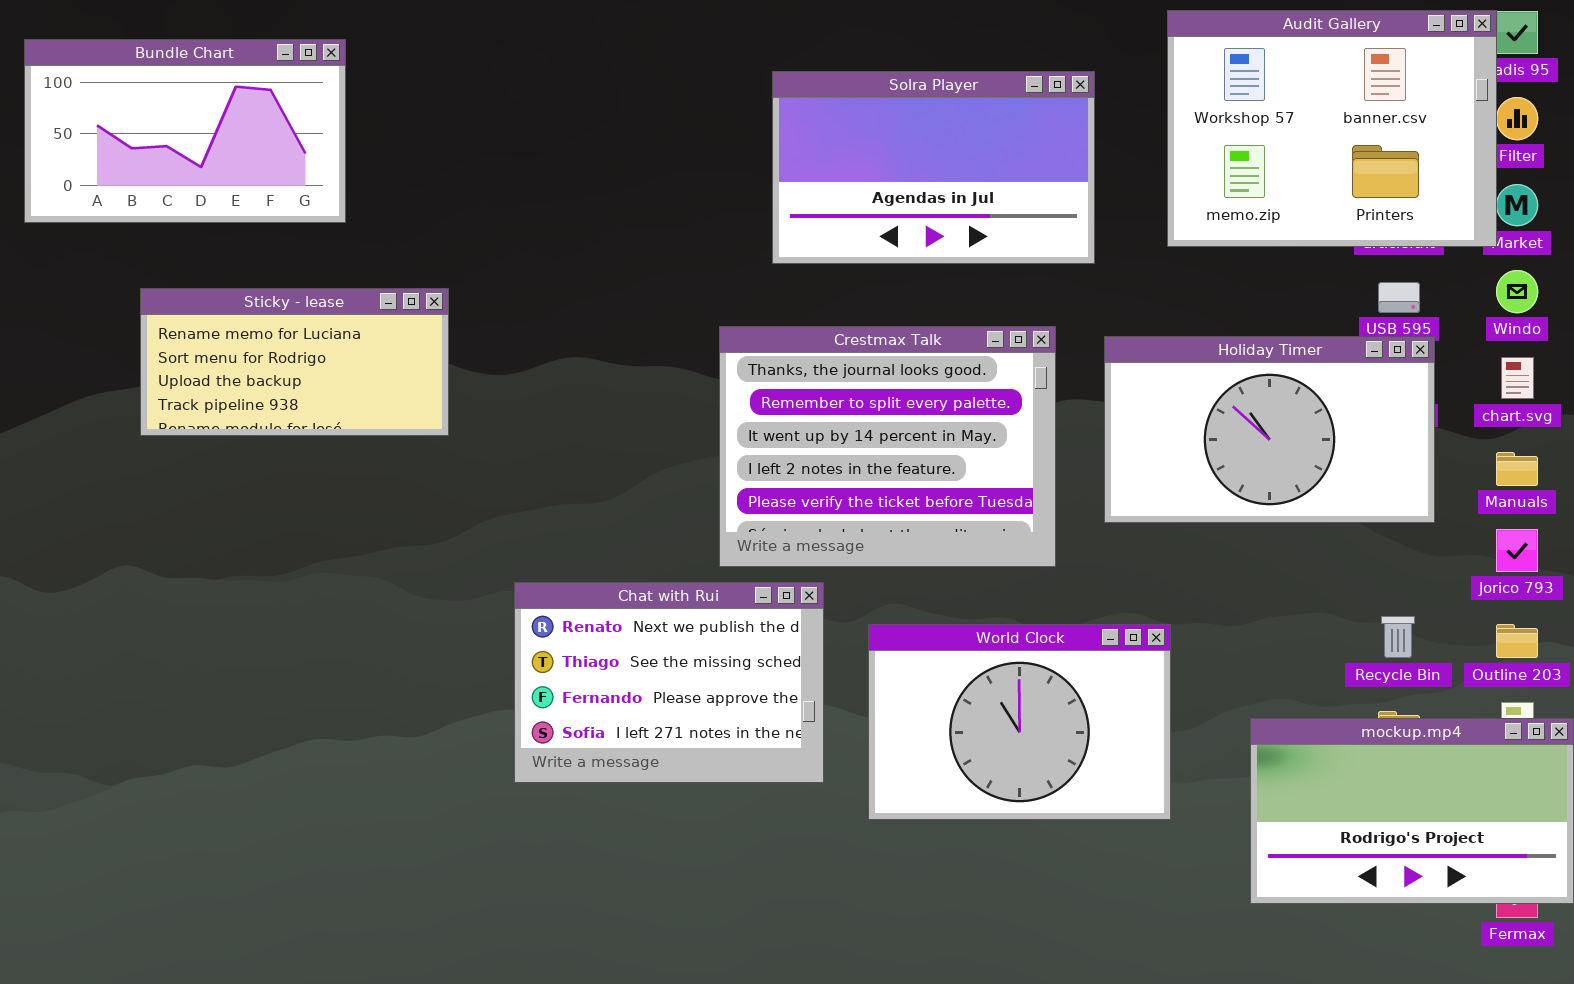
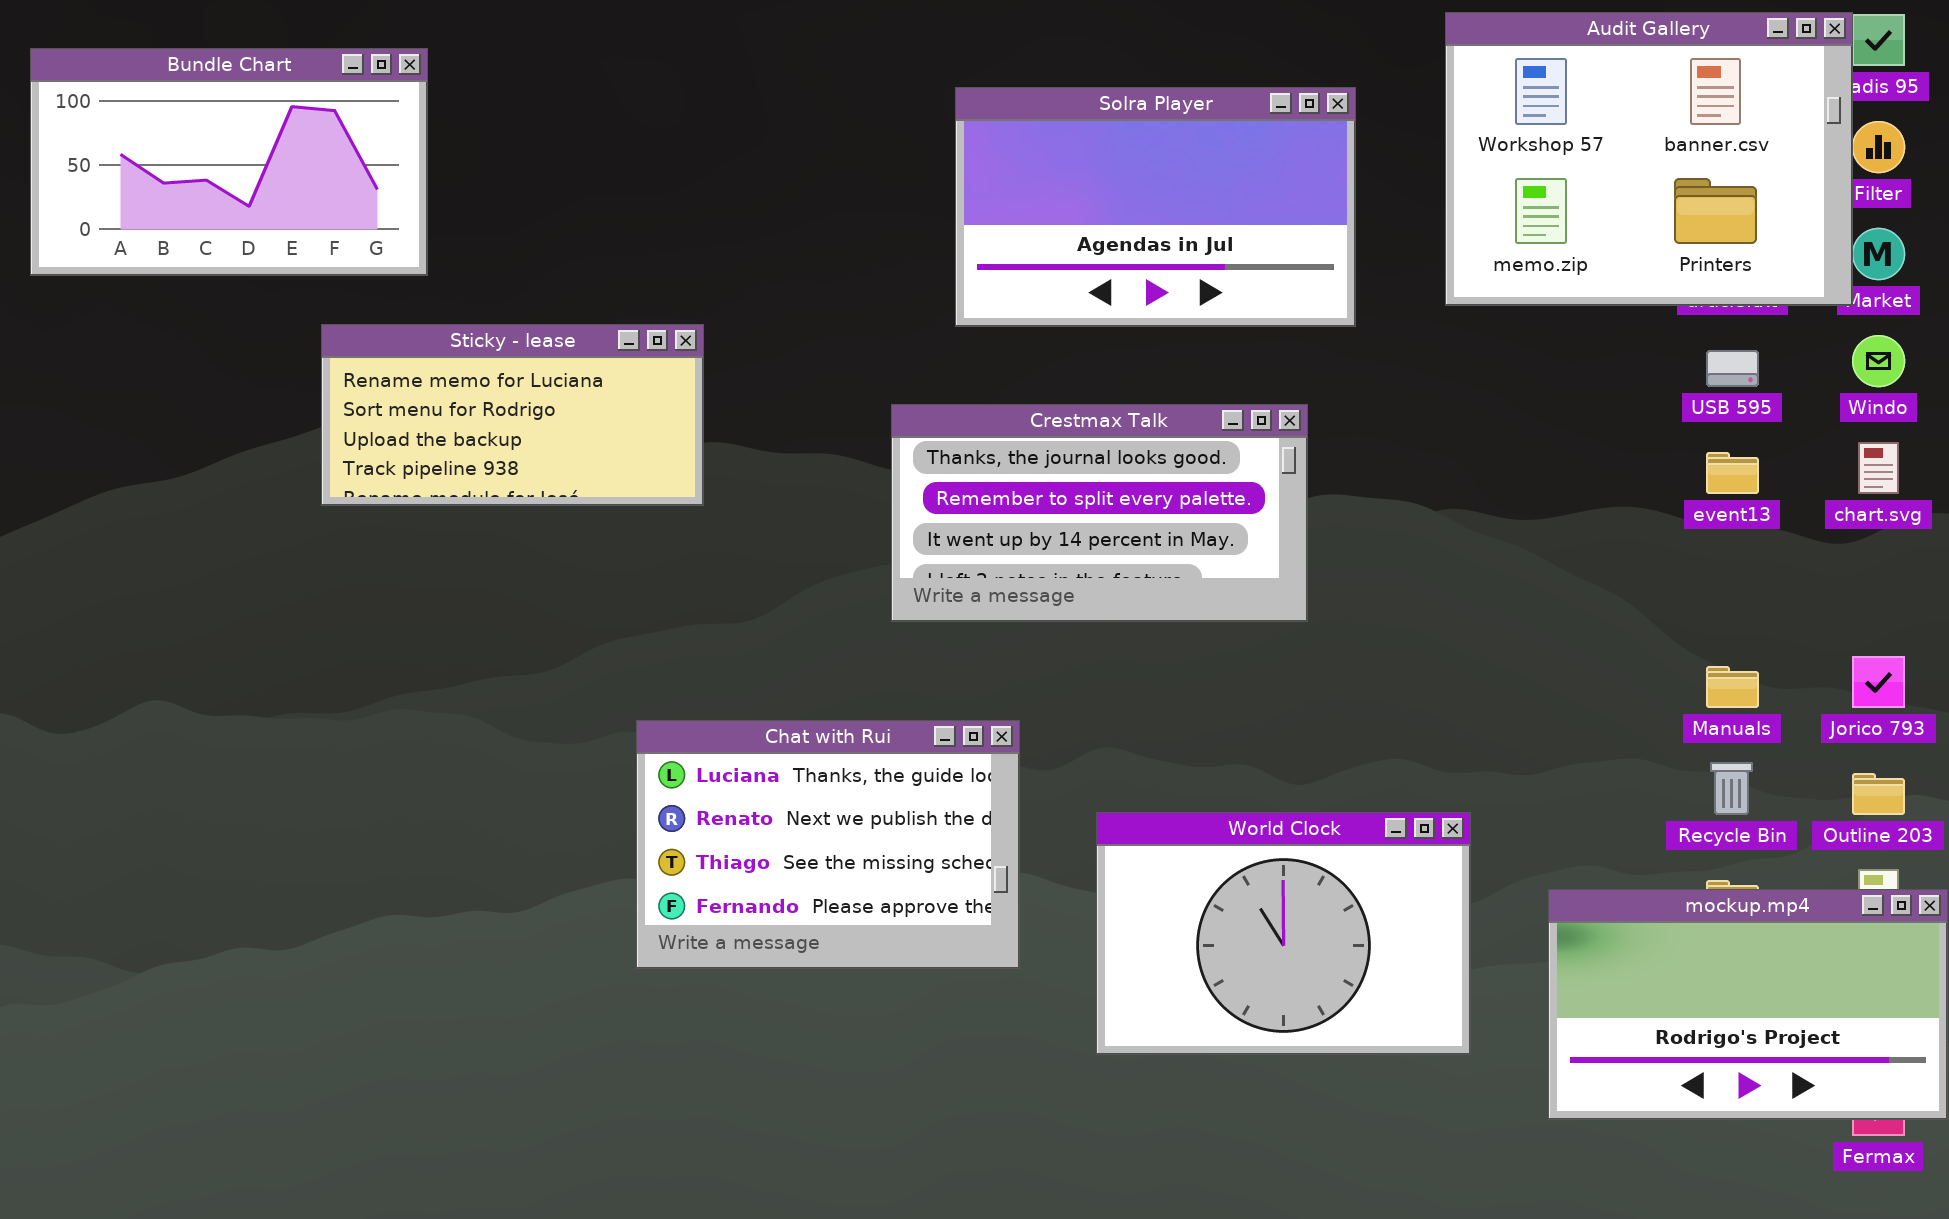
Sticky - lease: [140,288,449,436] -> [321,324,704,506], moved
Crestmax Talk: [719,326,1056,567] -> [891,404,1308,622], resized
Holiday Timer: [1104,336,1435,523] -> none, closed
Manuals: [1496,452,1538,486] -> [1706,666,1759,708], moved
Chat with Rui: [514,582,824,783] -> [636,720,1020,969], scrolled up 1 row
World Clock: [868,624,1171,820] -> [1096,812,1471,1055], moved

